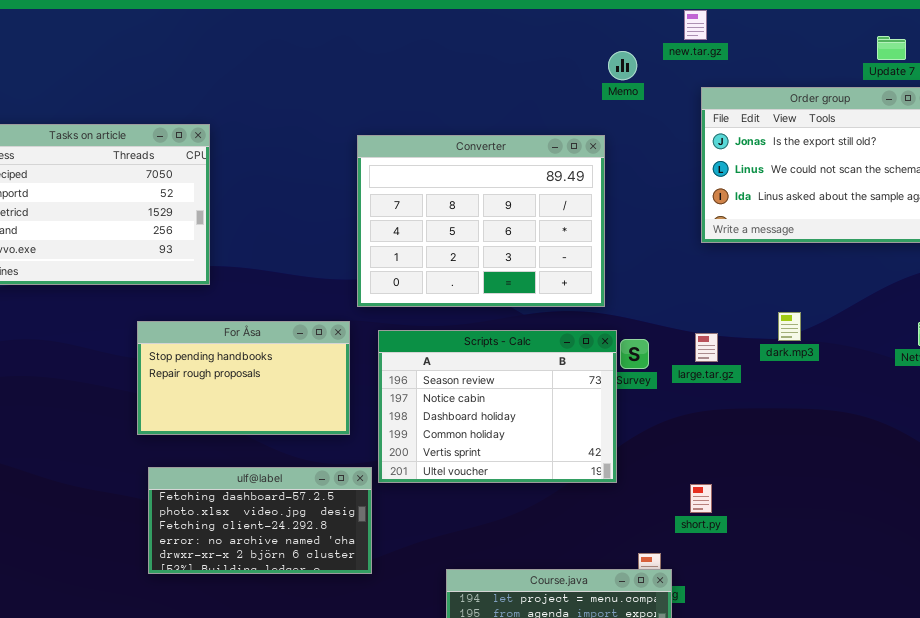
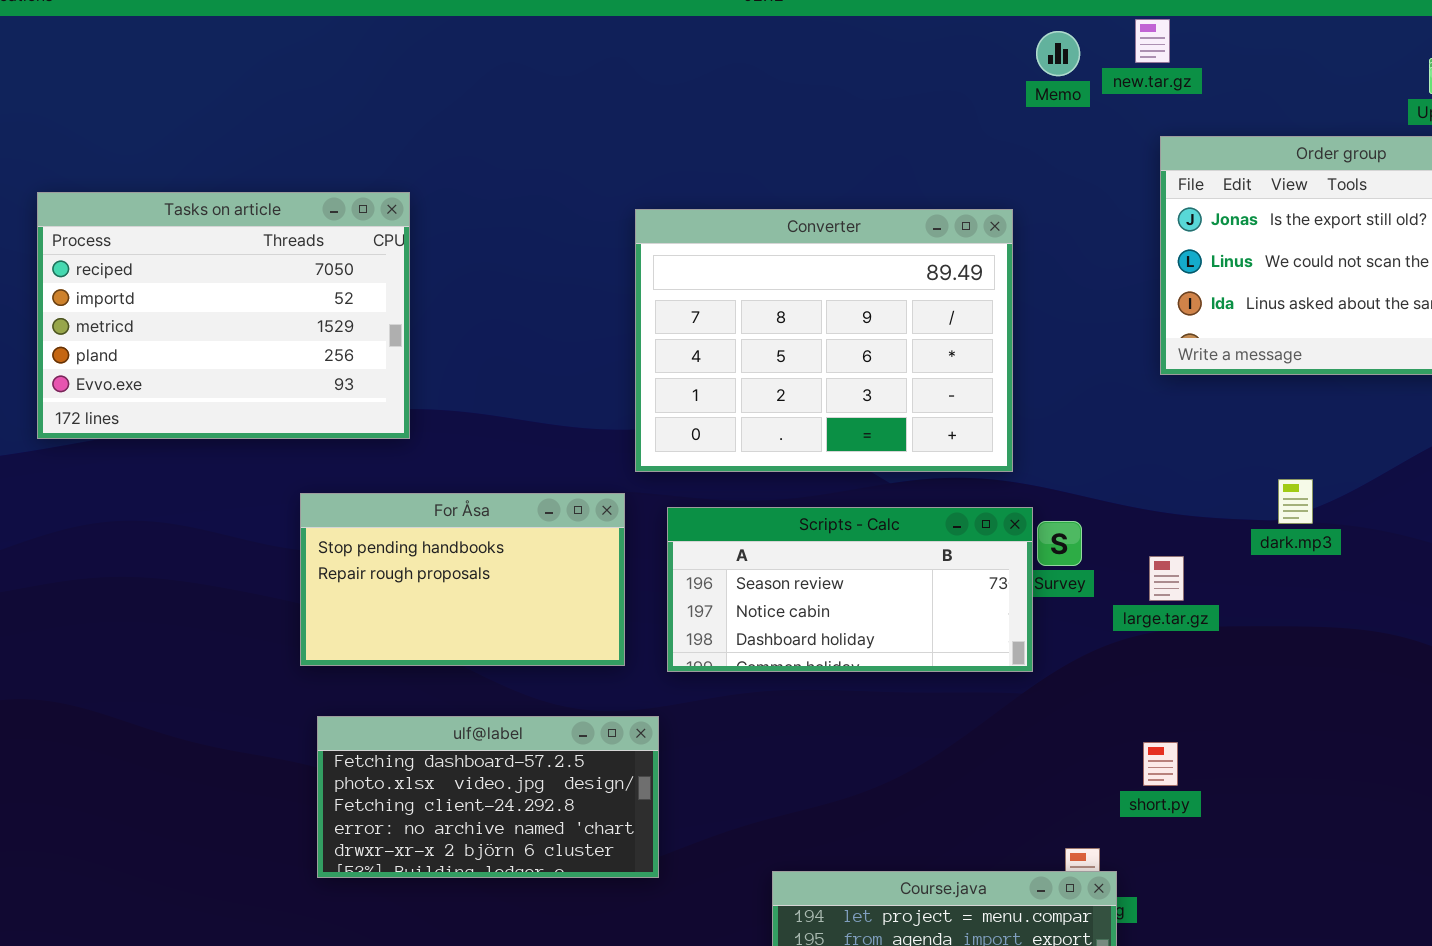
Memo: [608,51,637,80] -> [1036,31,1080,76], moved
Scripts - Calc: [378,330,617,483] -> [667,507,1033,672], resized
large.tar.gz: [695,333,718,362] -> [1149,556,1184,601], moved

